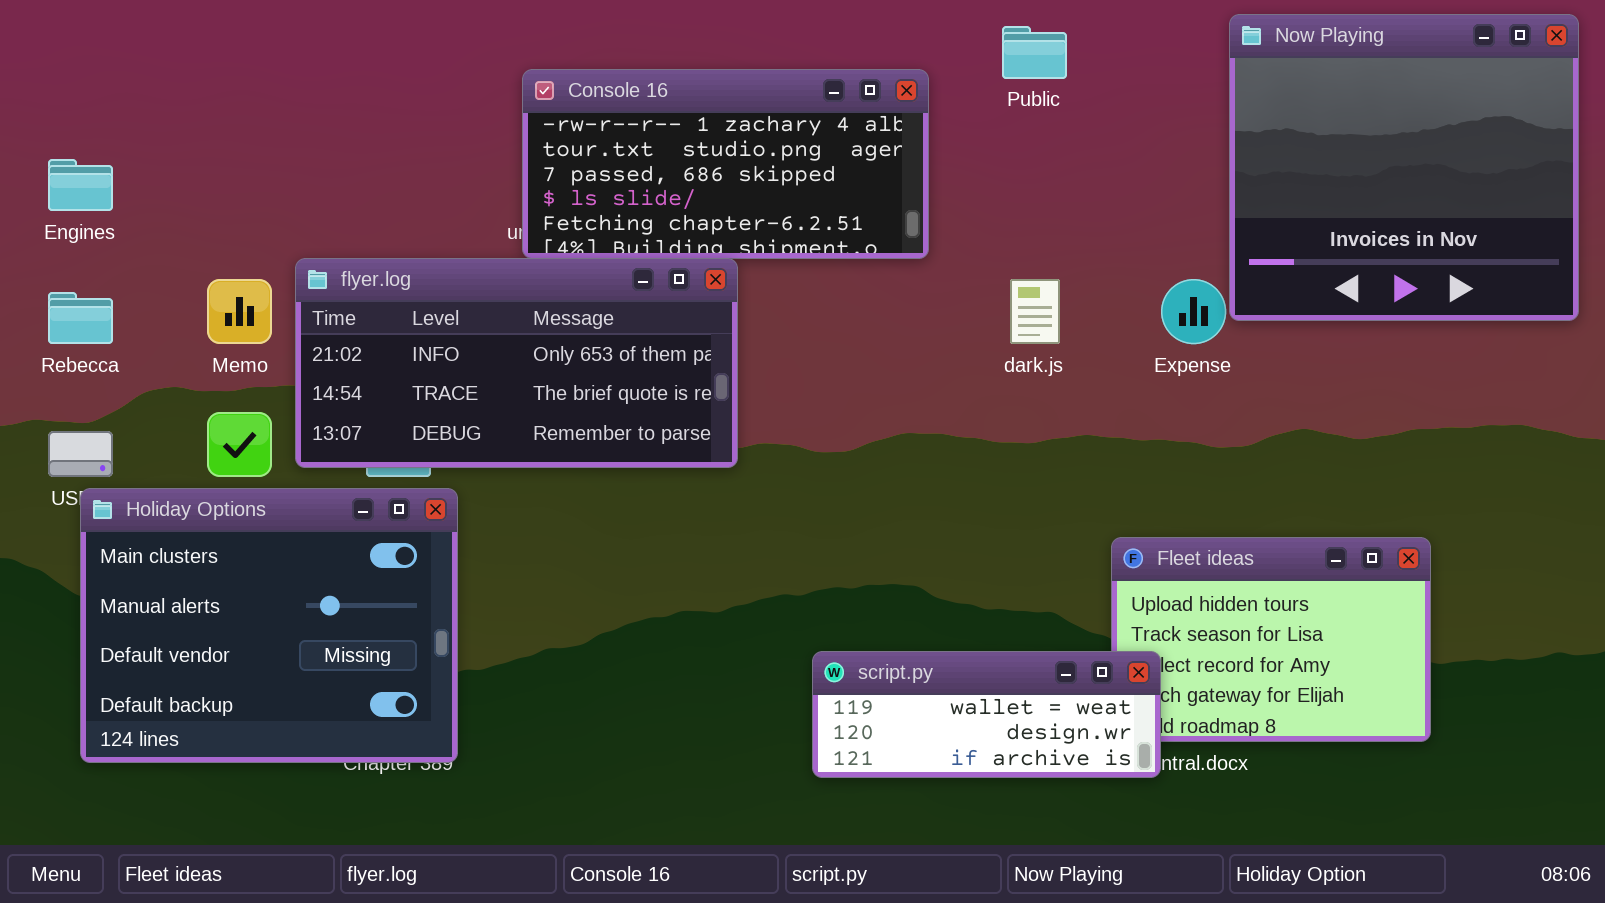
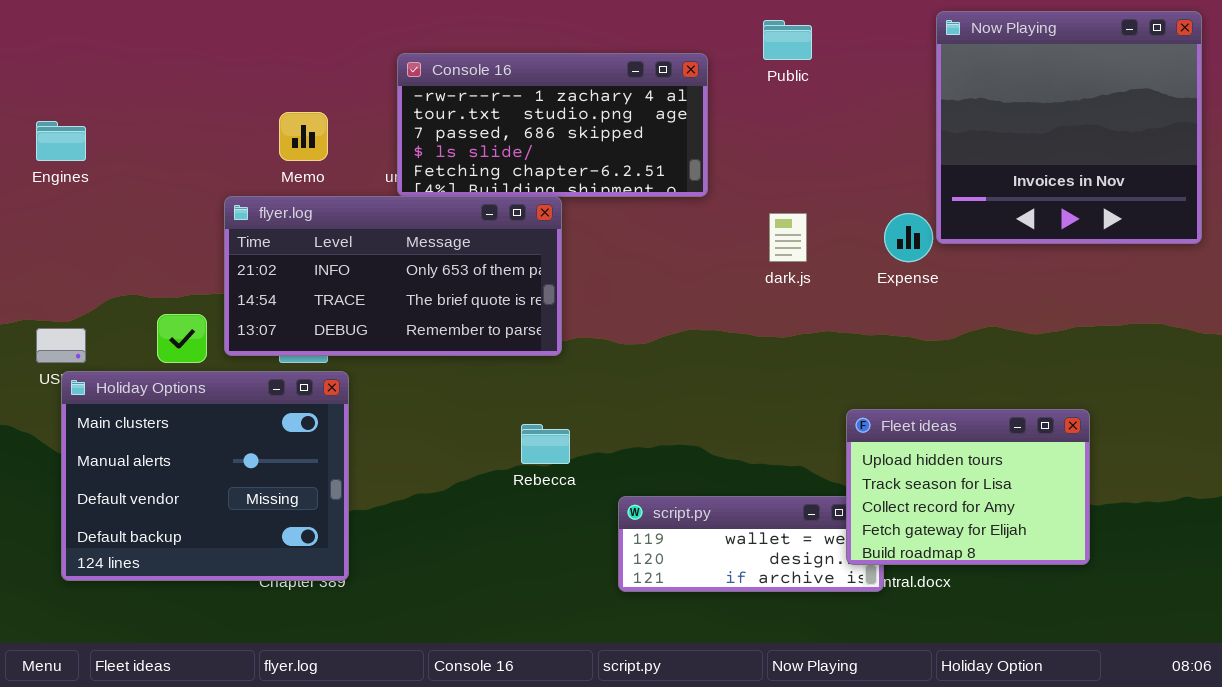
Memo: [207,279,272,344] -> [279,112,328,161], moved
Rebecca: [48,292,113,344] -> [521,424,570,464], moved
Fleet ideas: [1111,537,1431,742] -> [846,409,1090,565], raised

